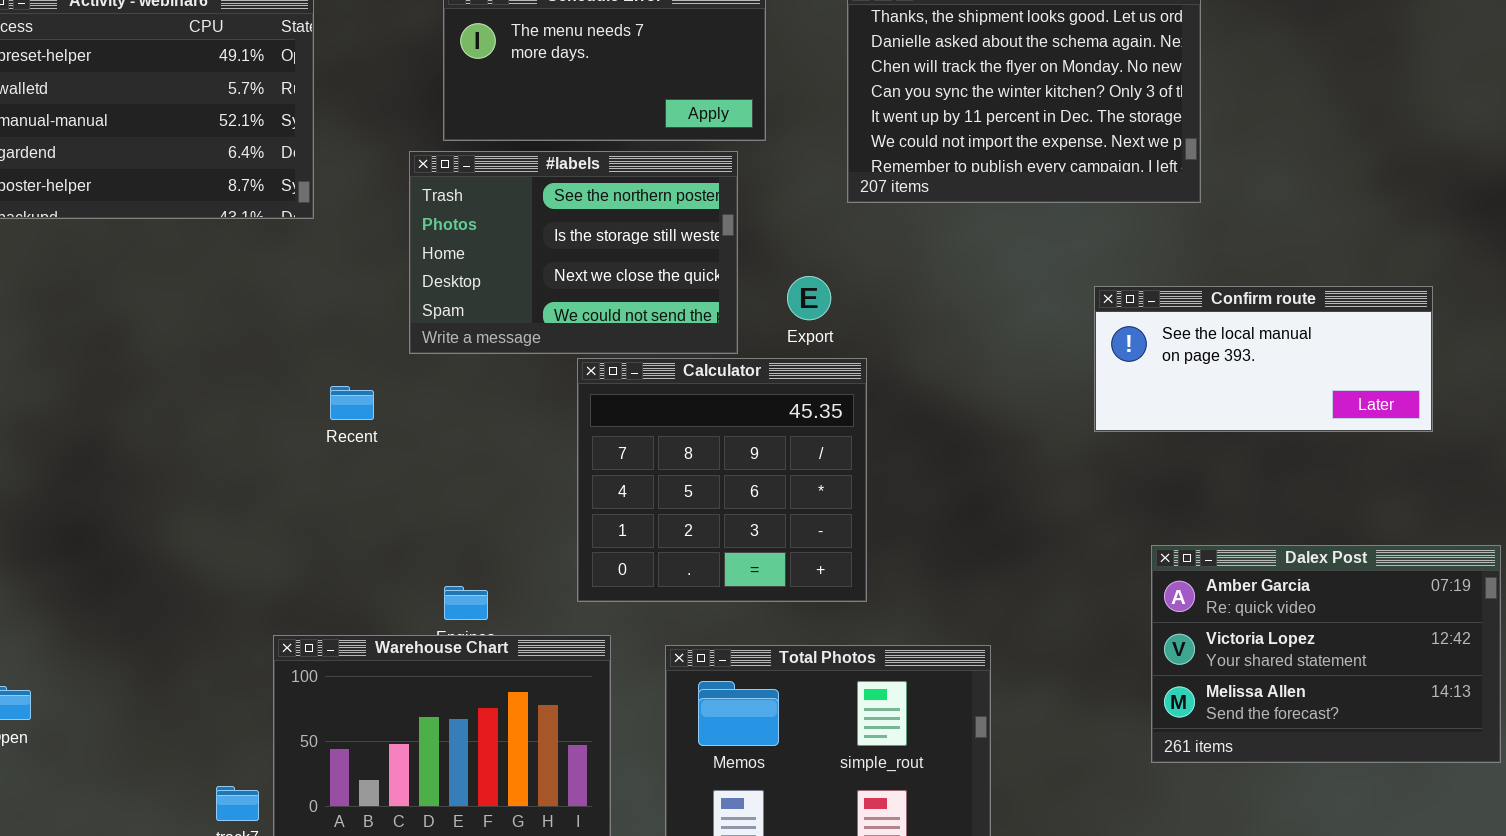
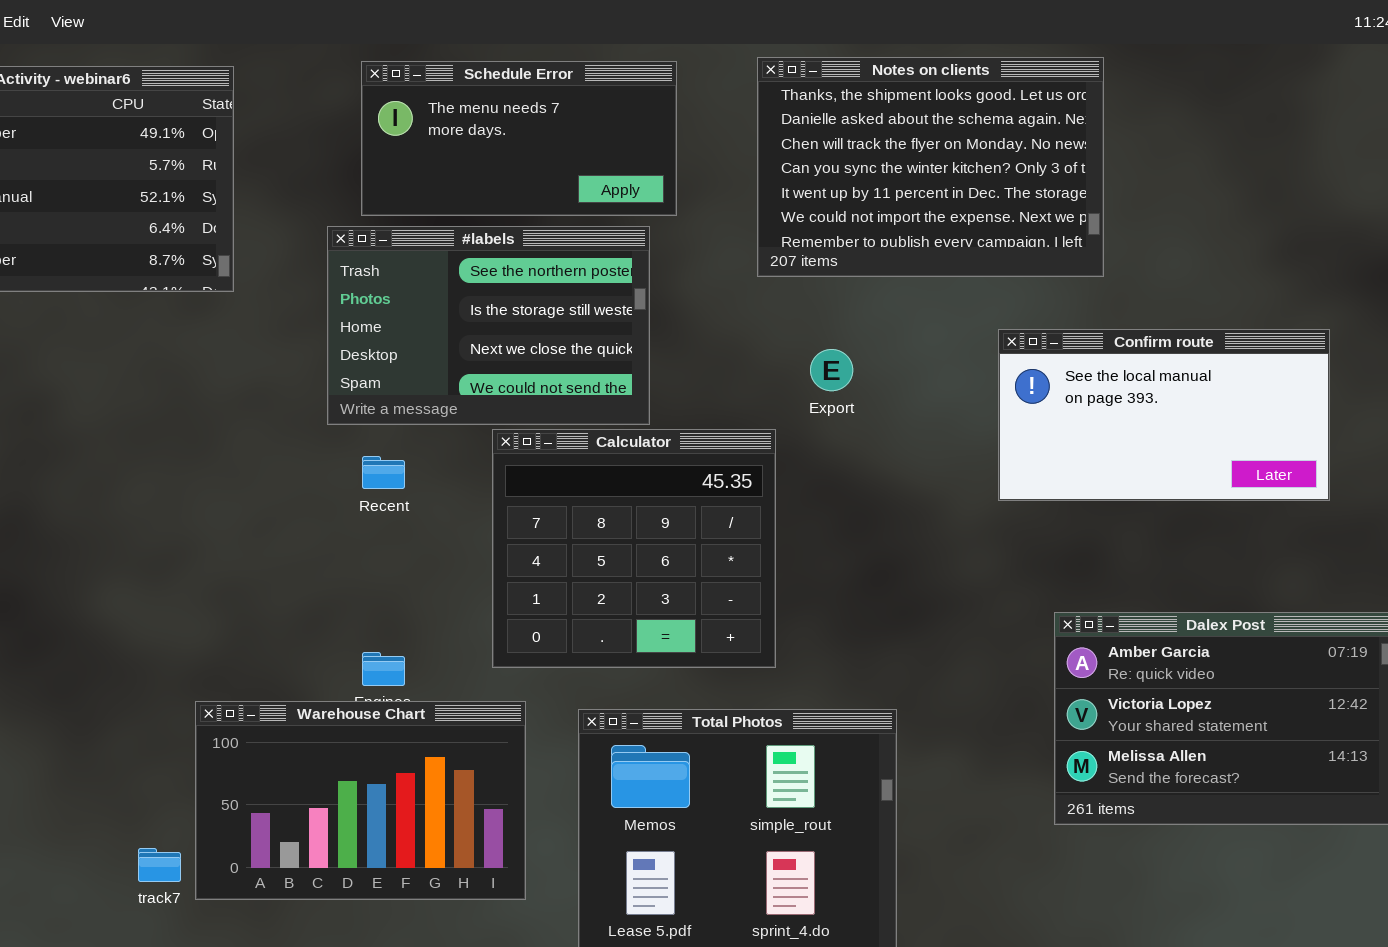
Export: [787,276,831,320] -> [810,349,853,391], moved
Confirm route: [1094,286,1433,432] -> [998,329,1330,501], resized
Recent: [330,386,374,420] -> [362,456,405,489], moved

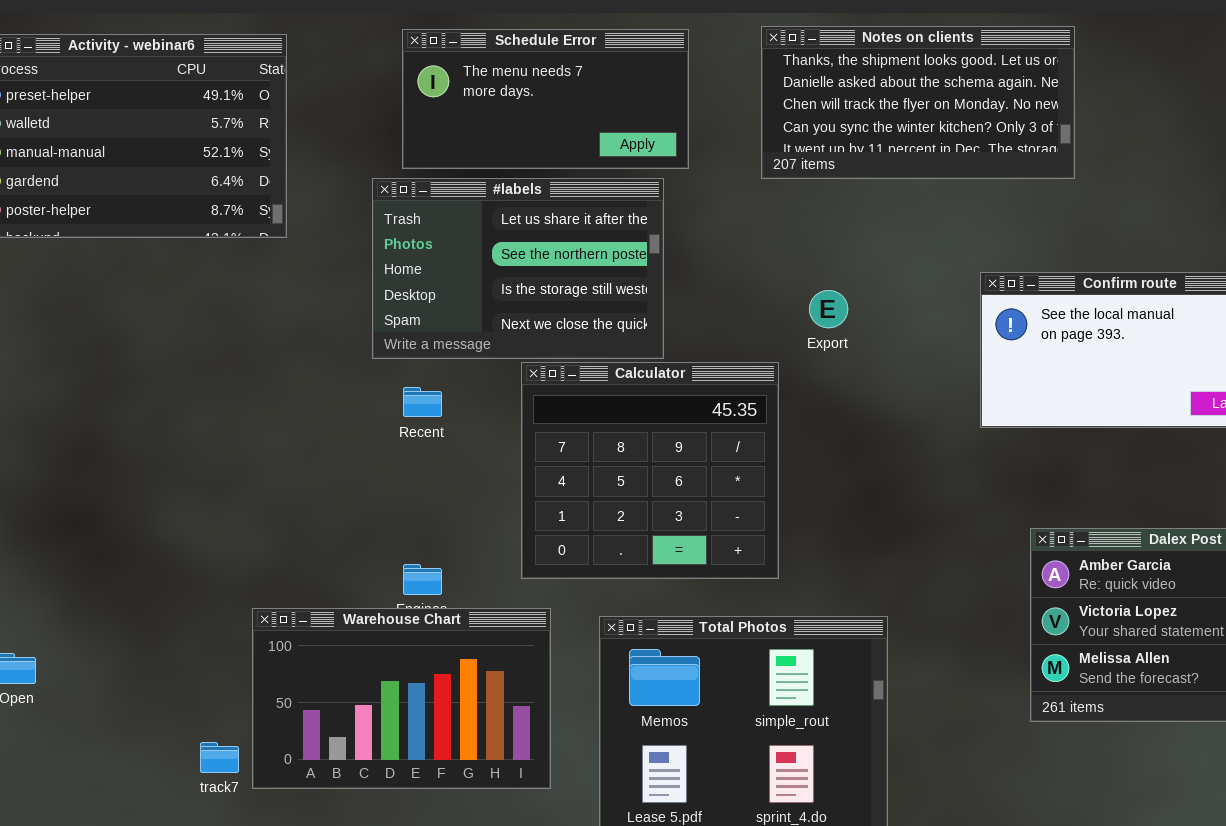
Notes on clients: [757,57,1104,277] -> [761,26,1075,179], resized
#labels: [327,226,650,425] -> [372,178,664,359], scrolled up 1 row

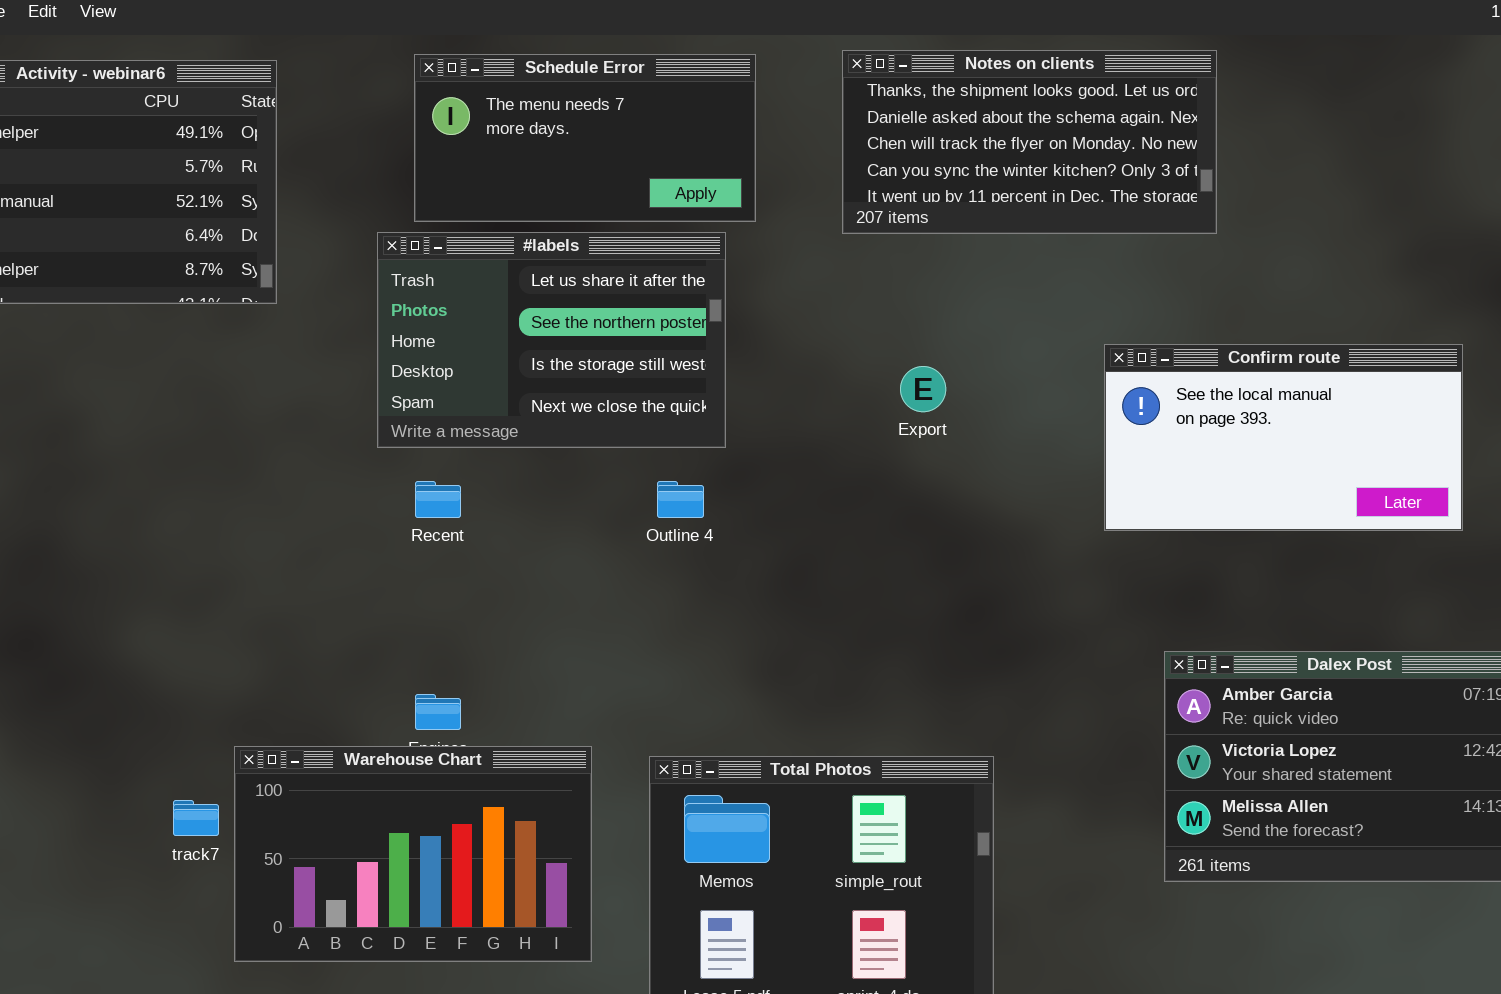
Calculator: [521,362,779,579] -> none, closed
track7: [200,742,239,773] -> [173,800,219,836], moved

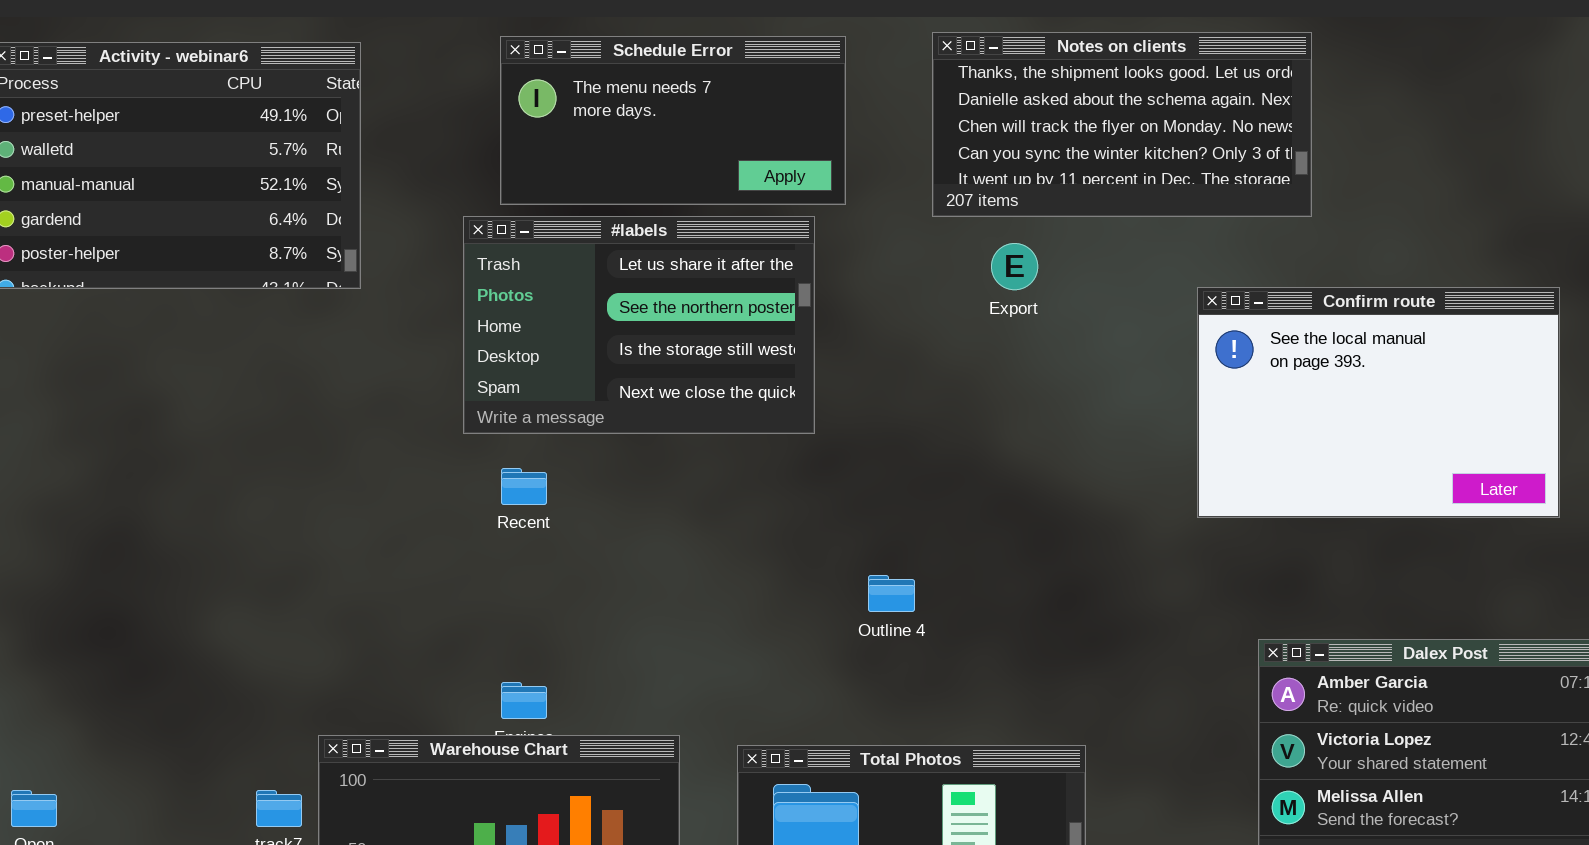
Confirm route: [1104,344,1463,531] -> [1197,287,1560,518], resized
Export: [900,366,946,412] -> [991,243,1038,290], moved
Outline 4: [657,481,704,518] -> [868,575,915,612], moved

